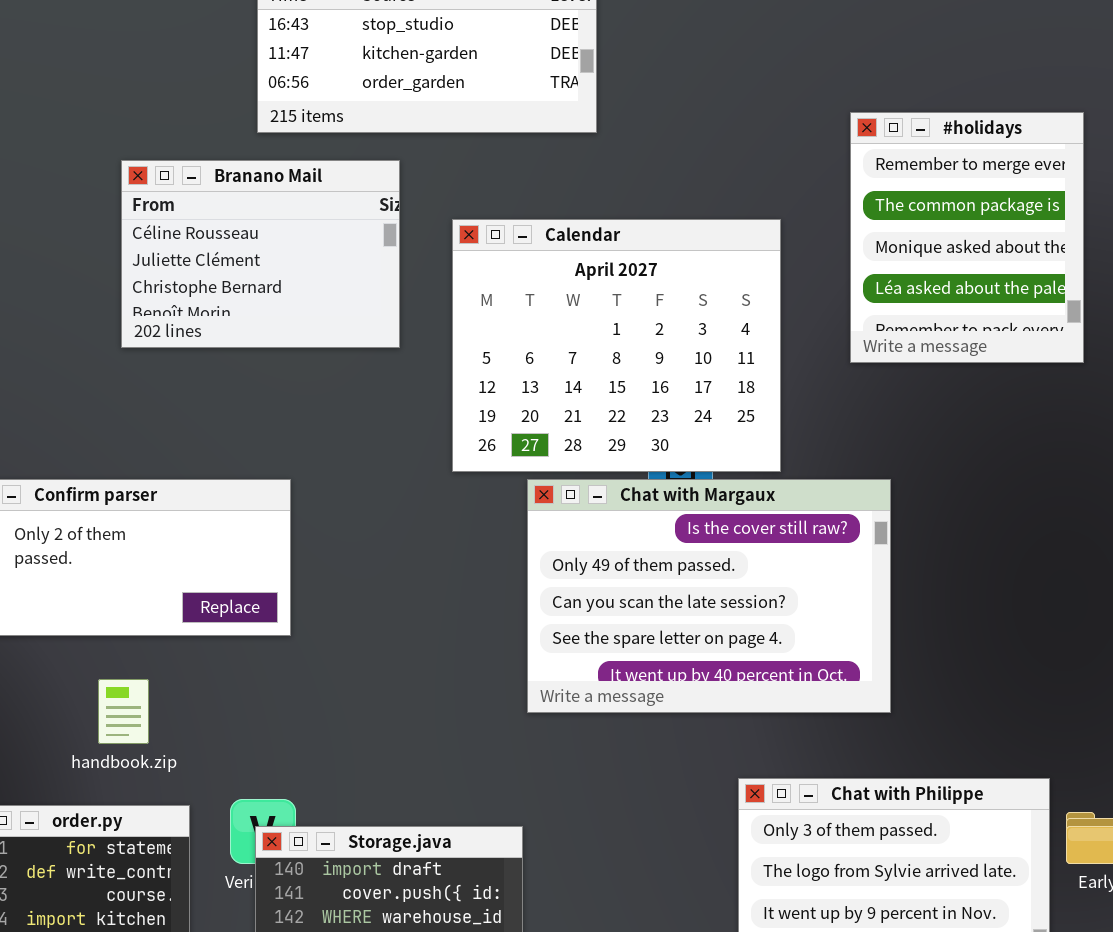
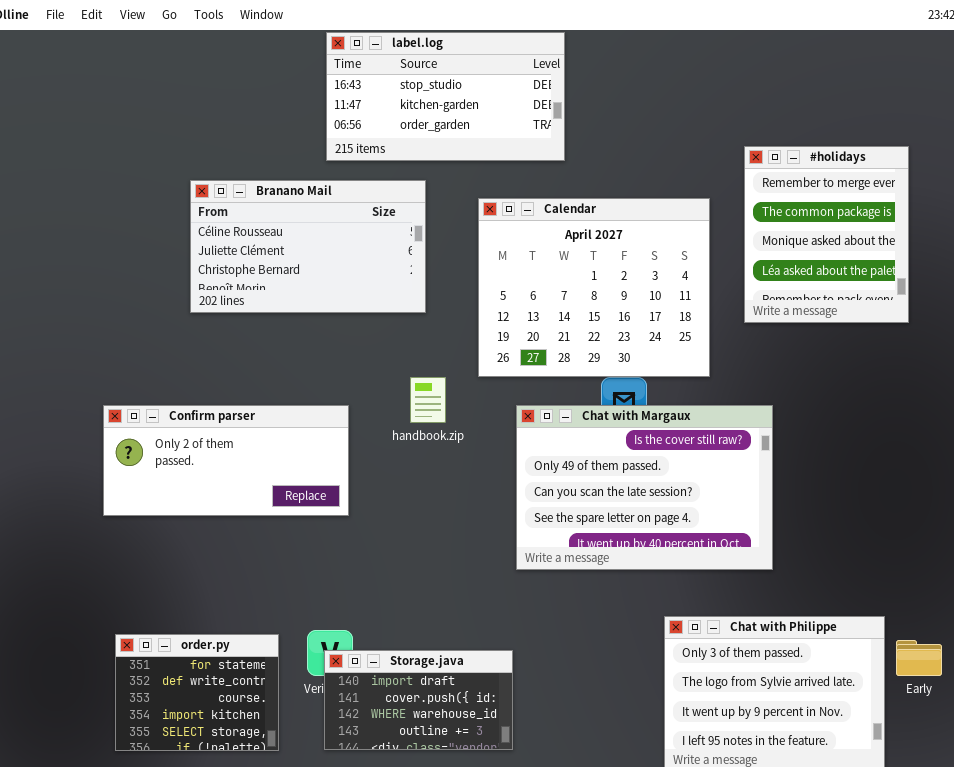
Branano Mail: [121,160,400,348] -> [190,180,426,313], resized
Calendar: [452,219,781,472] -> [478,198,710,377], moved
handbook.zip: [98,679,149,744] -> [410,377,446,423], moved

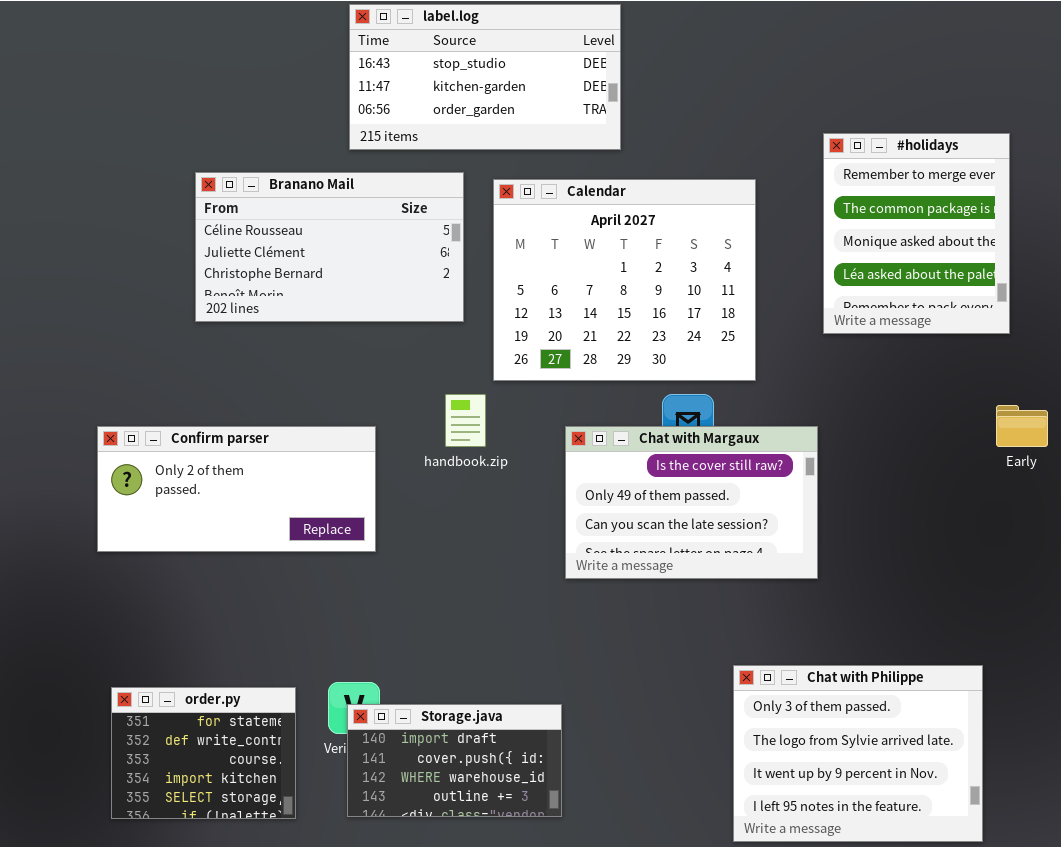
Calendar: [478,198,710,377] -> [493,179,756,381], moved
Chat with Margaux: [516,405,773,570] -> [565,426,818,579], resized
Early: [896,640,942,676] -> [996,405,1048,447], moved

